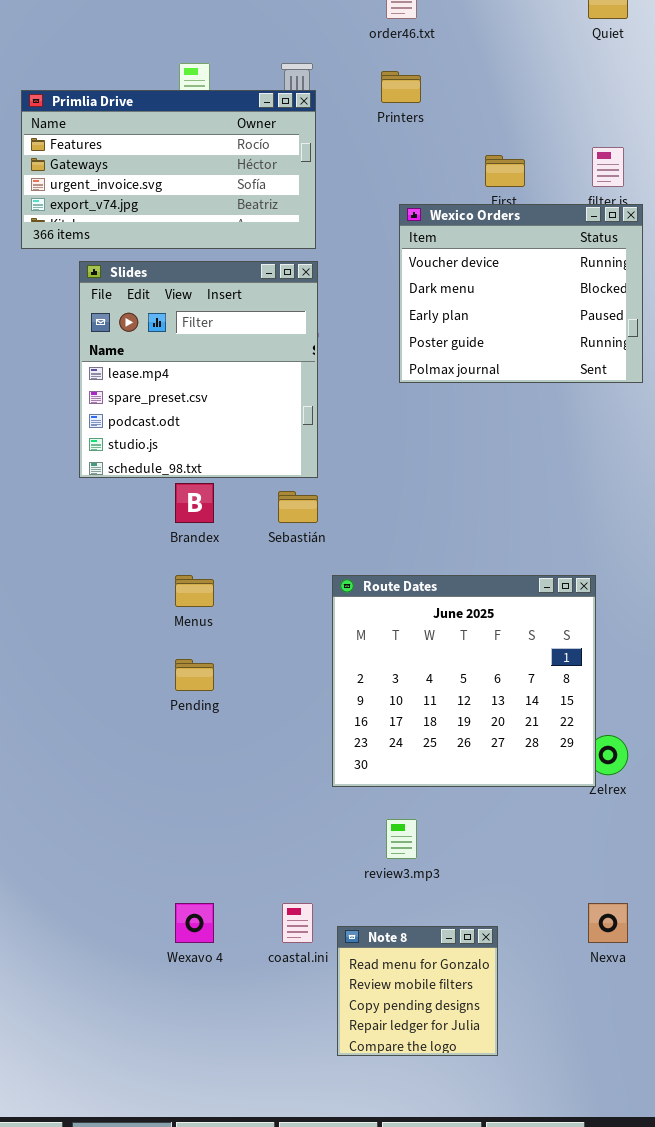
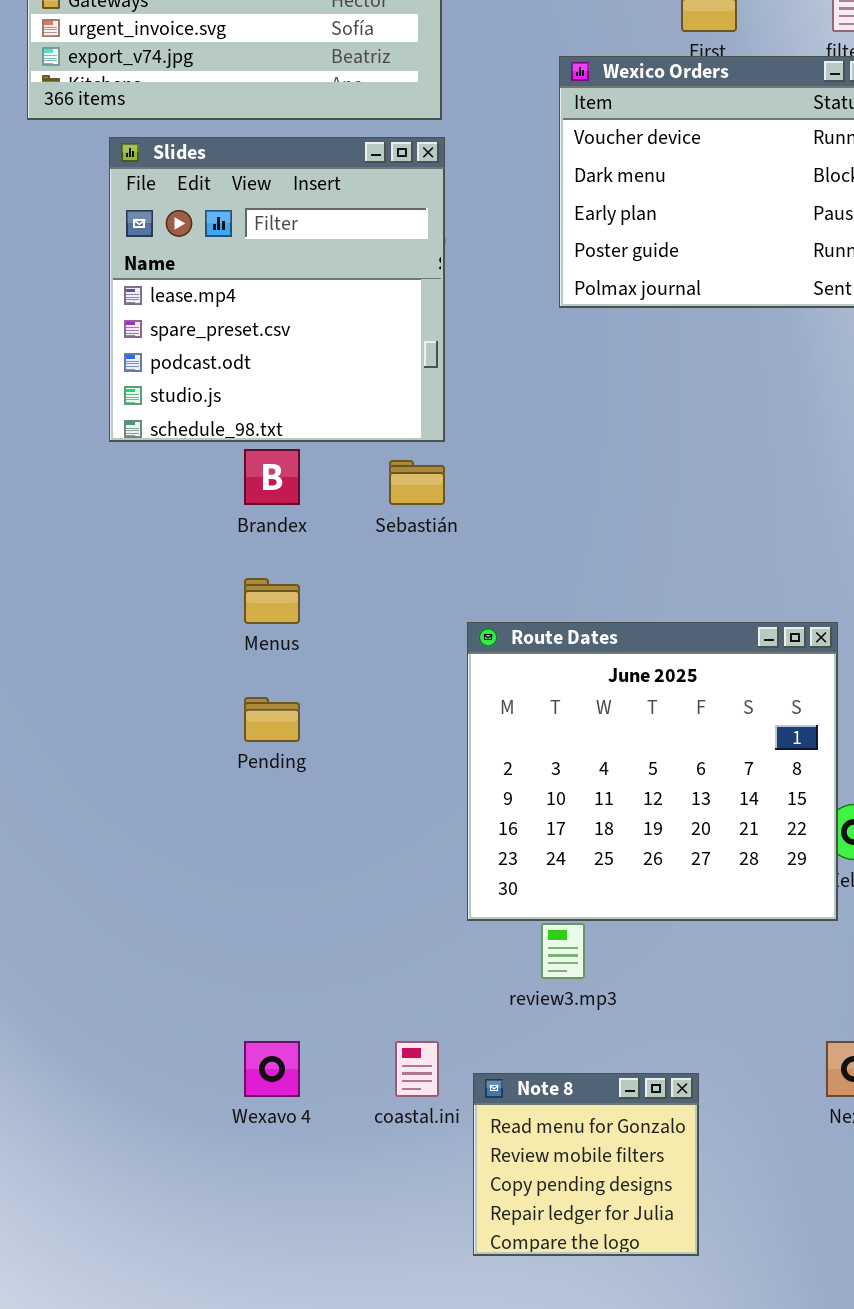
Route Dates: [332,575,596,787] -> [467,622,838,921], moved

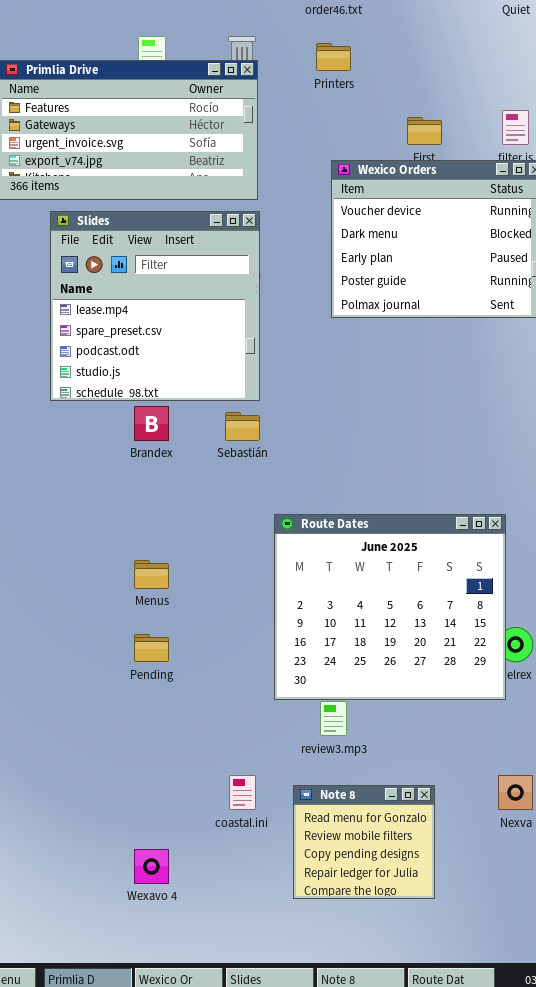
Menus: [244,578,300,624] -> [134,560,169,589], moved
Pending: [244,697,300,742] -> [134,634,169,662], moved
Wexavo 4: [244,1041,300,1097] -> [134,849,169,884], moved
Note 8: [473,1073,699,1256] -> [293,785,435,899], moved

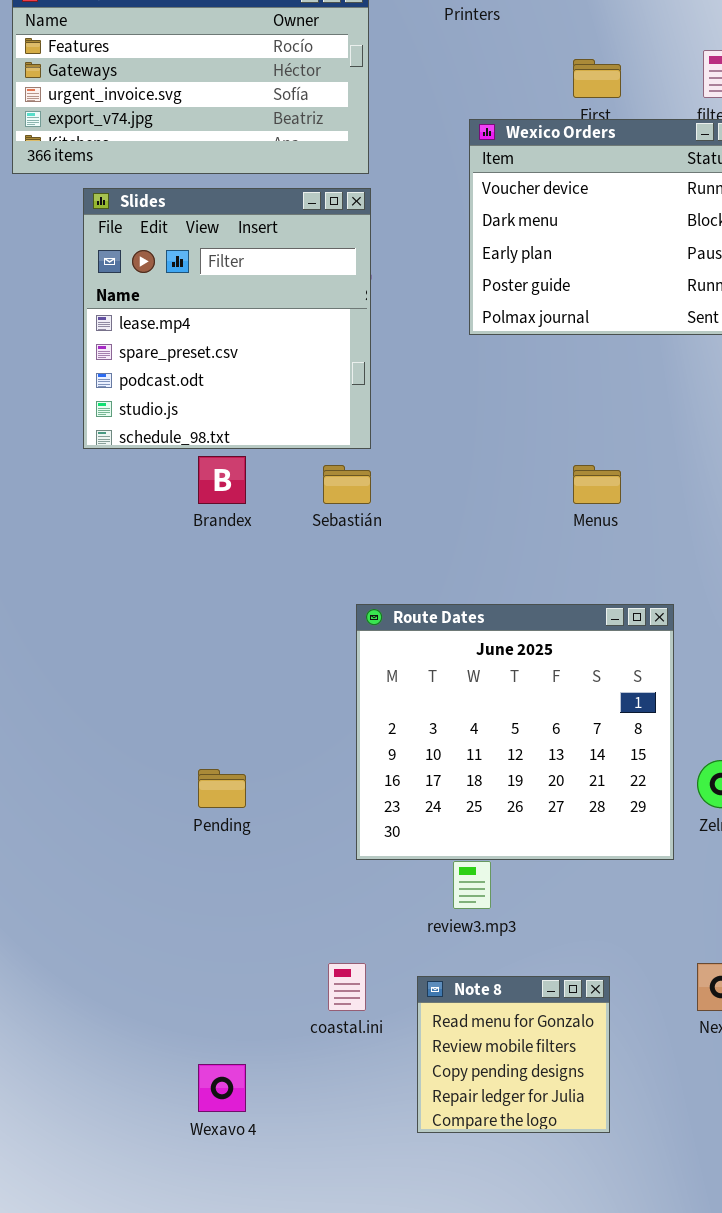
Route Dates: [274,514,506,700] -> [356,604,674,860], moved
Menus: [134,560,169,589] -> [573,465,621,504], moved

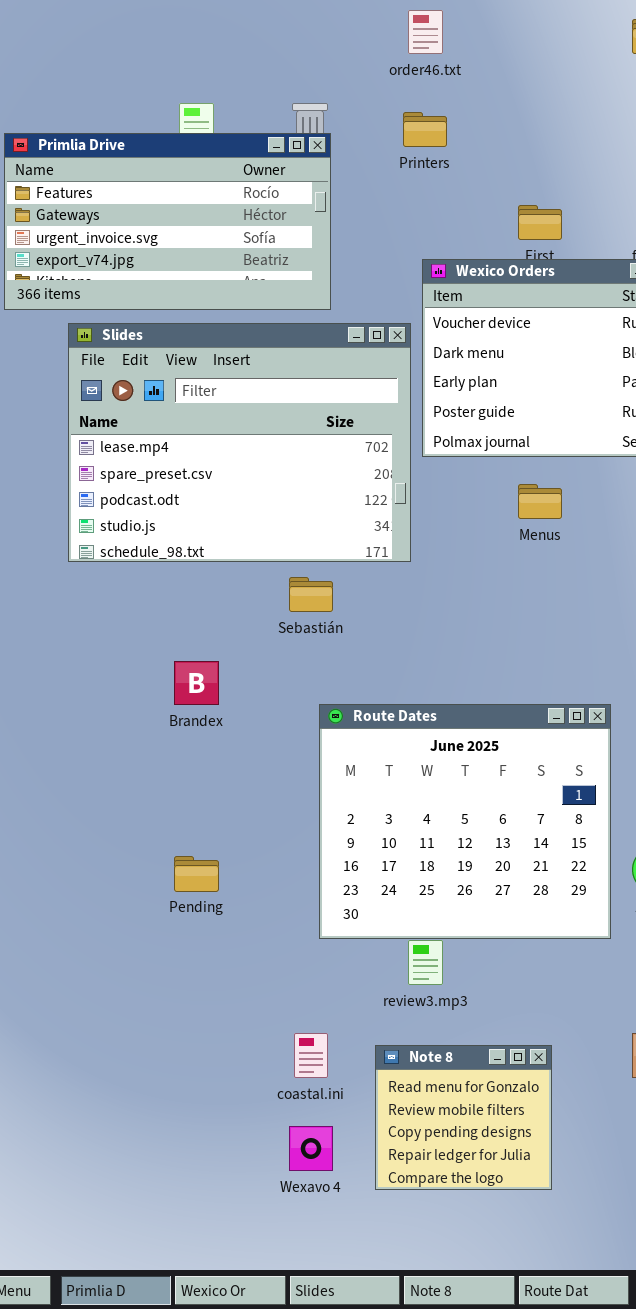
Slides: [83,188,371,449] -> [68,323,411,562], resized
Brandex: [198,456,246,504] -> [174,661,219,705], moved
Menus: [573,465,621,504] -> [518,484,562,519], moved
Wexavo 4: [198,1064,246,1112] -> [289,1126,333,1171], moved

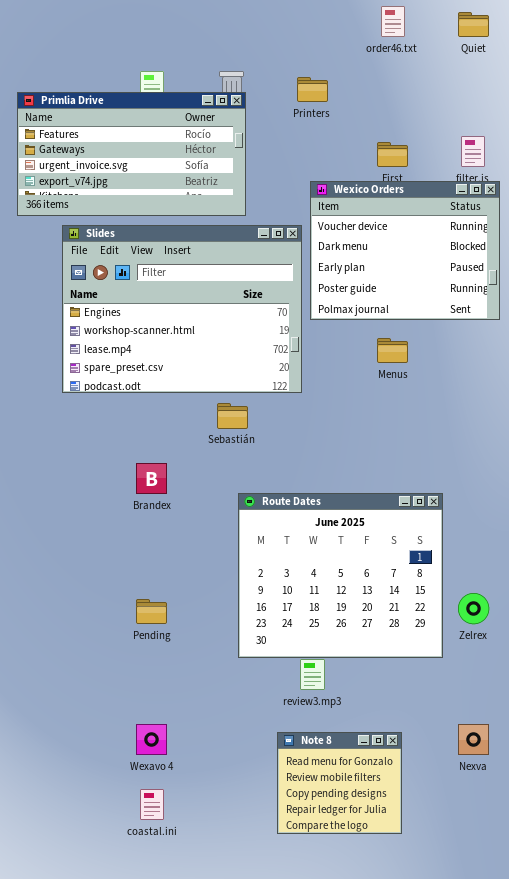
order46.txt: [408,10,443,54] -> [381,6,405,37], moved
Slides: [68,323,411,562] -> [62,225,302,393], scrolled up 2 rows
coastal.ini: [294,1033,328,1078] -> [140,789,164,820], moved
Wexavo 4: [289,1126,333,1171] -> [136,724,167,755], moved

